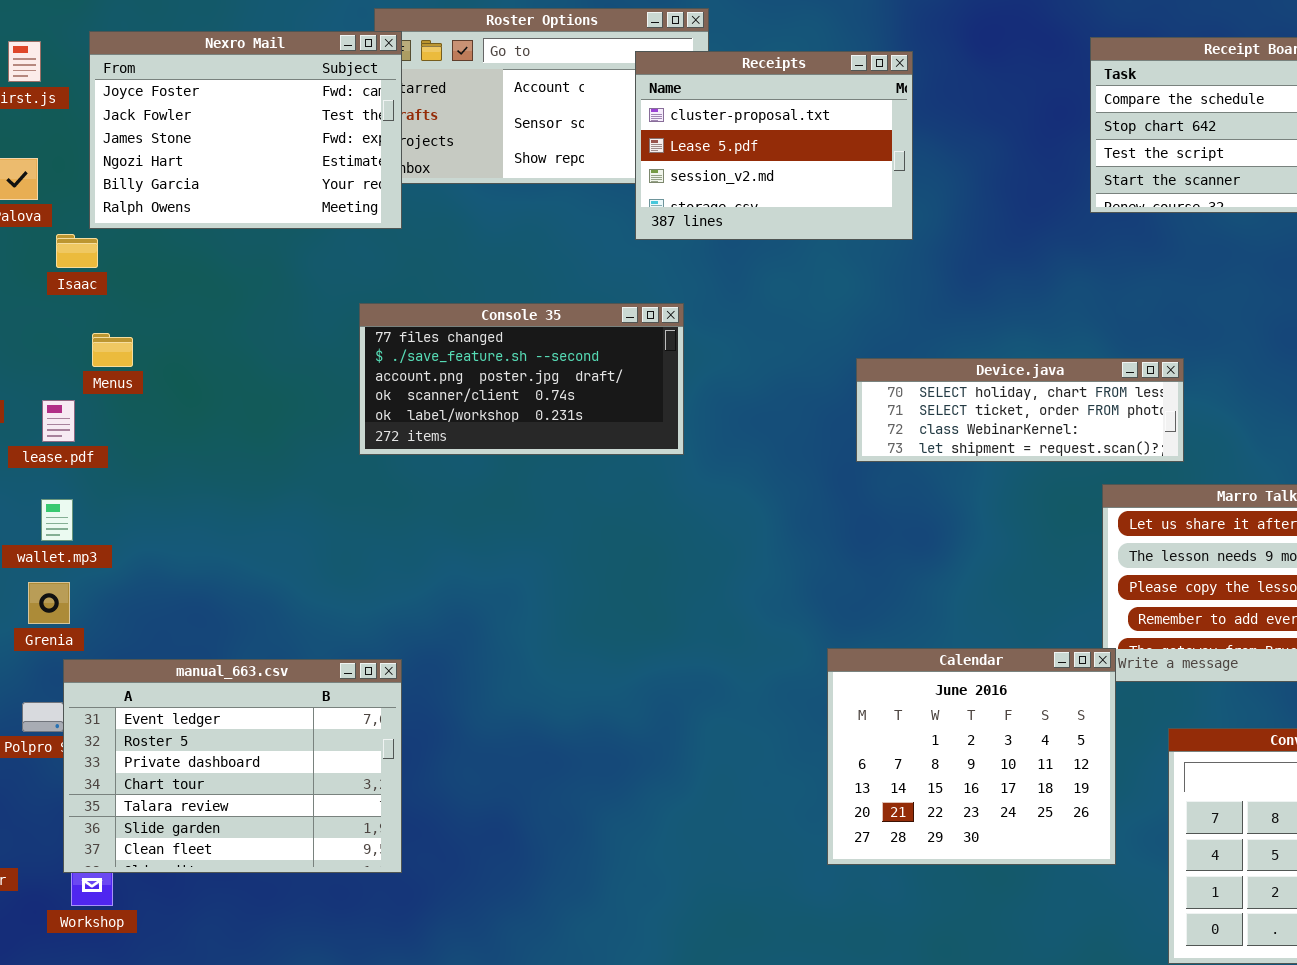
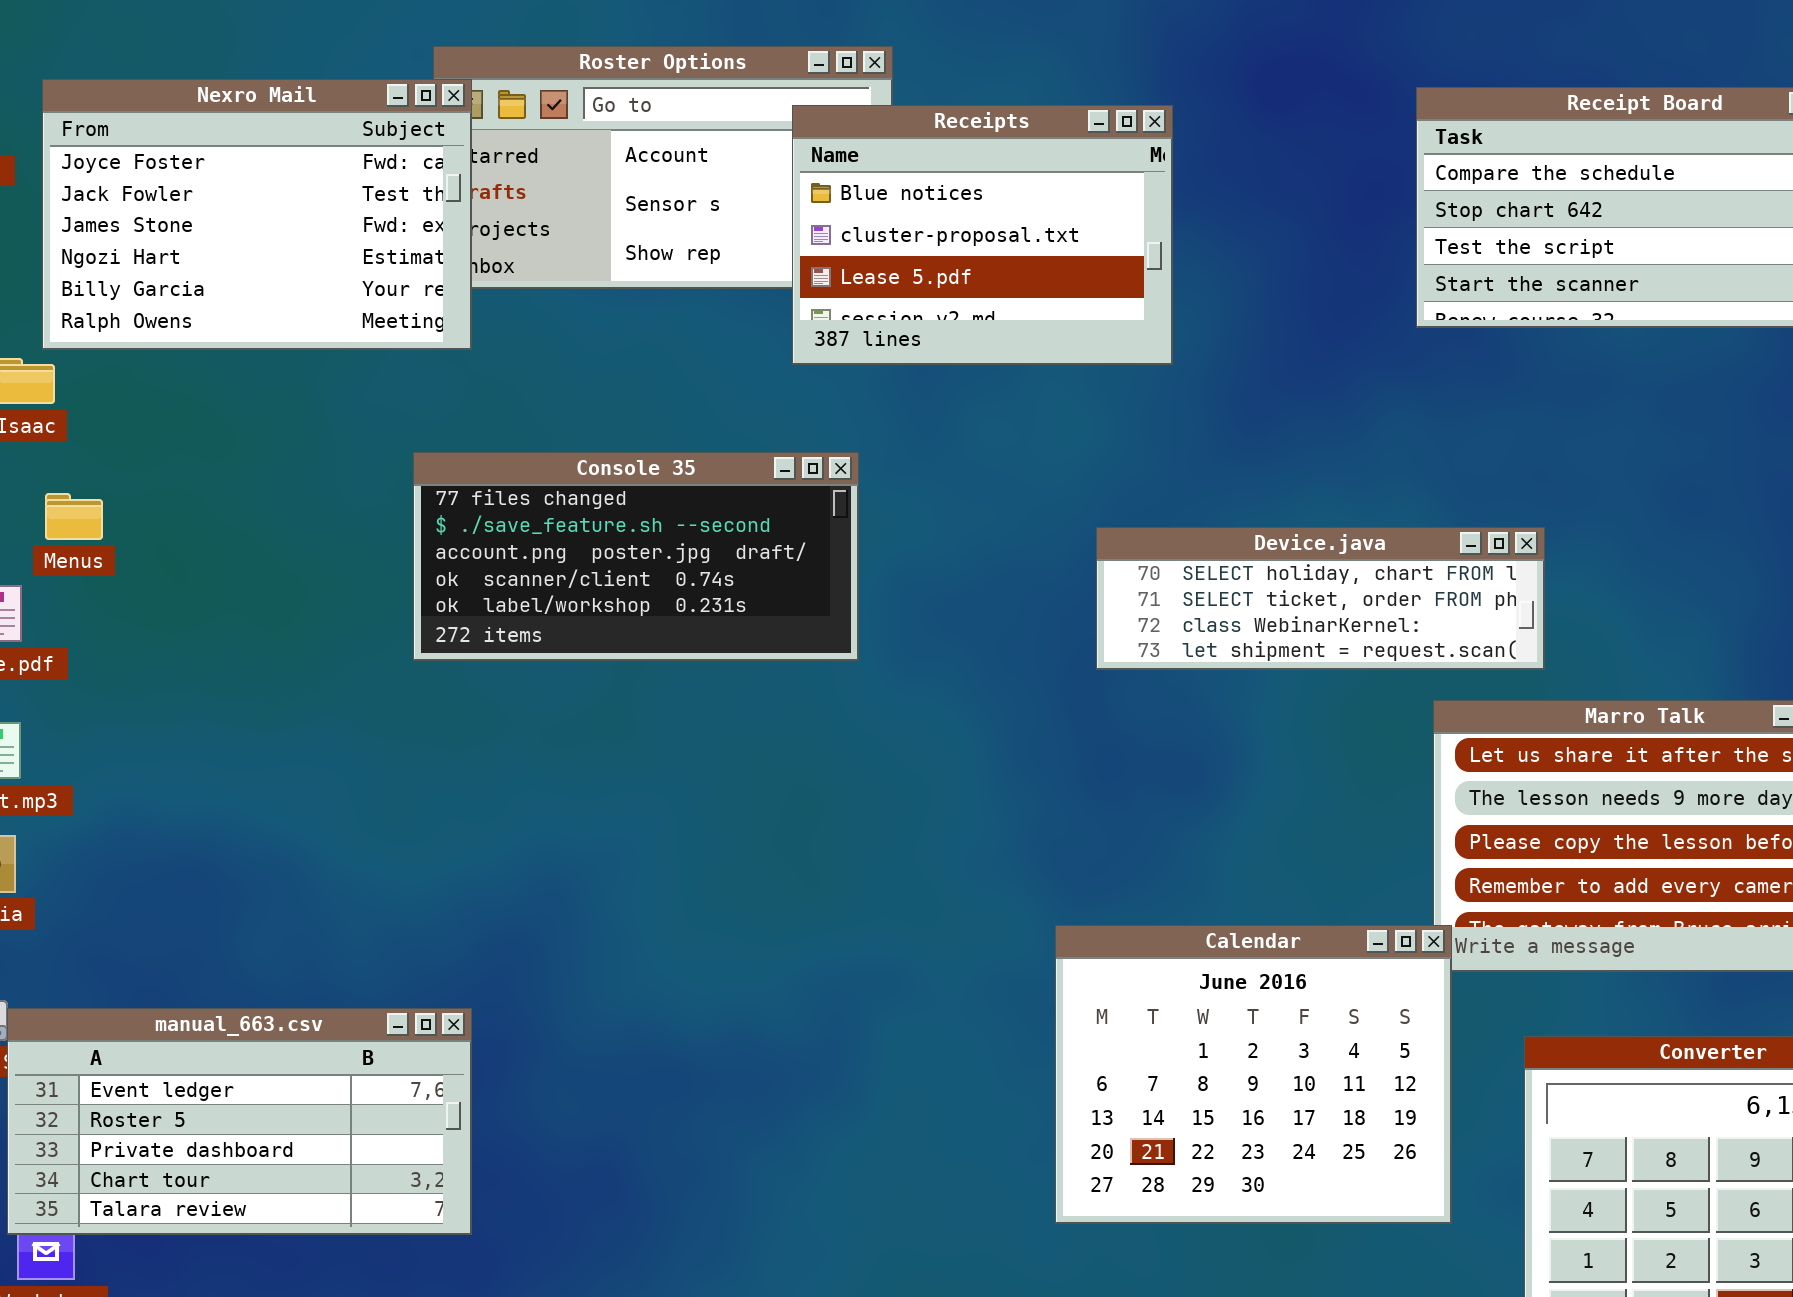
Receipts: [635,51,913,240] -> [792,105,1173,365], scrolled up 1 row
manual_663.csv: [63,659,402,873] -> [7,1008,472,1235], resized

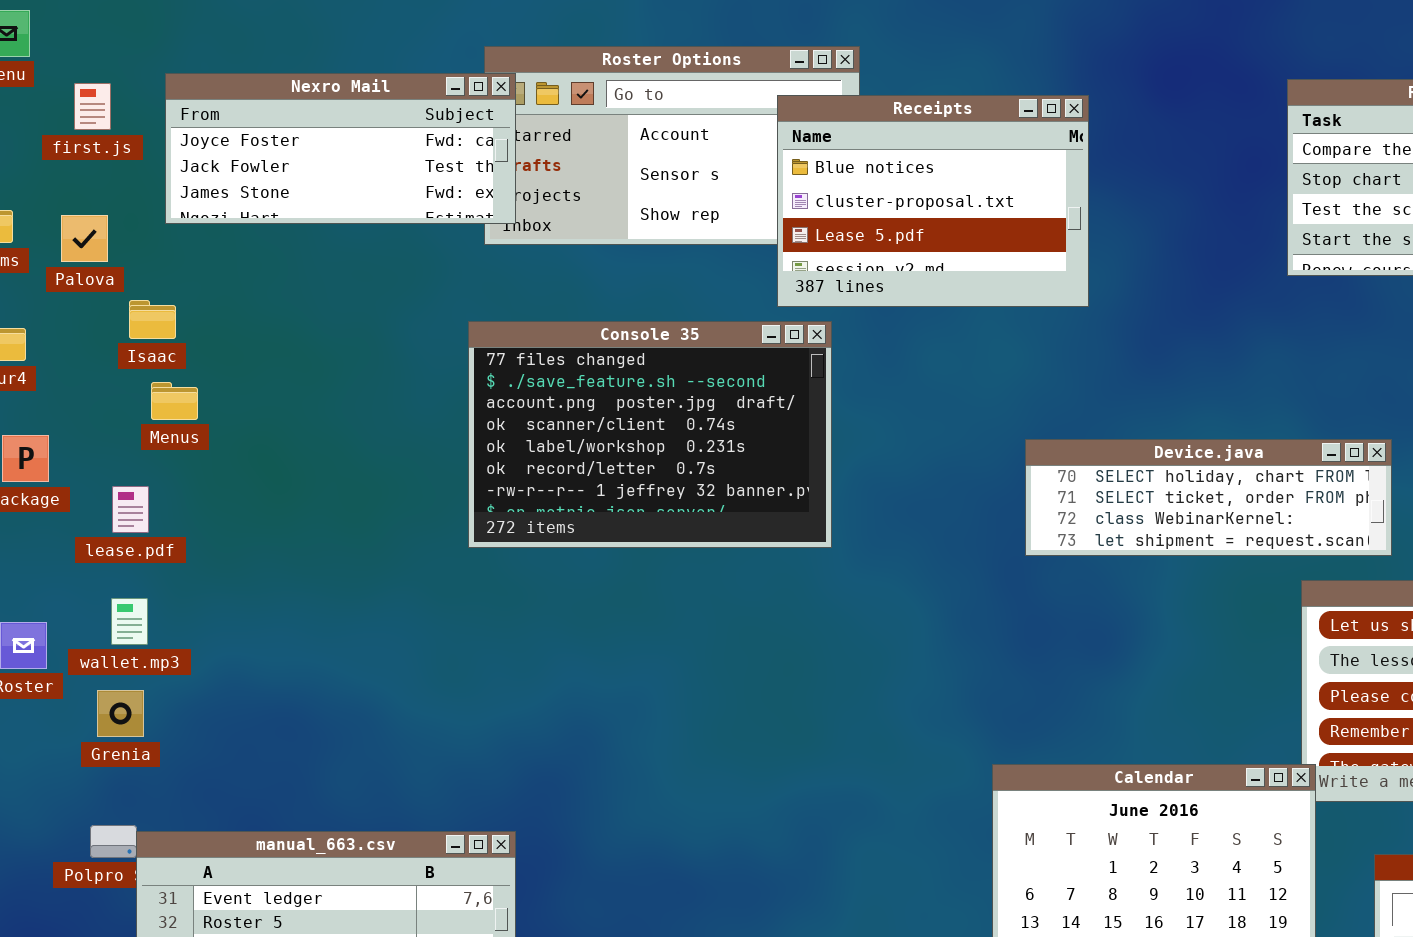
Nexro Mail: [42,79,472,350] -> [165,73,516,224], resized
Console 35: [413,452,859,661] -> [468,321,832,548], resized
Menus: [45,493,103,540] -> [151,382,198,420], moved

